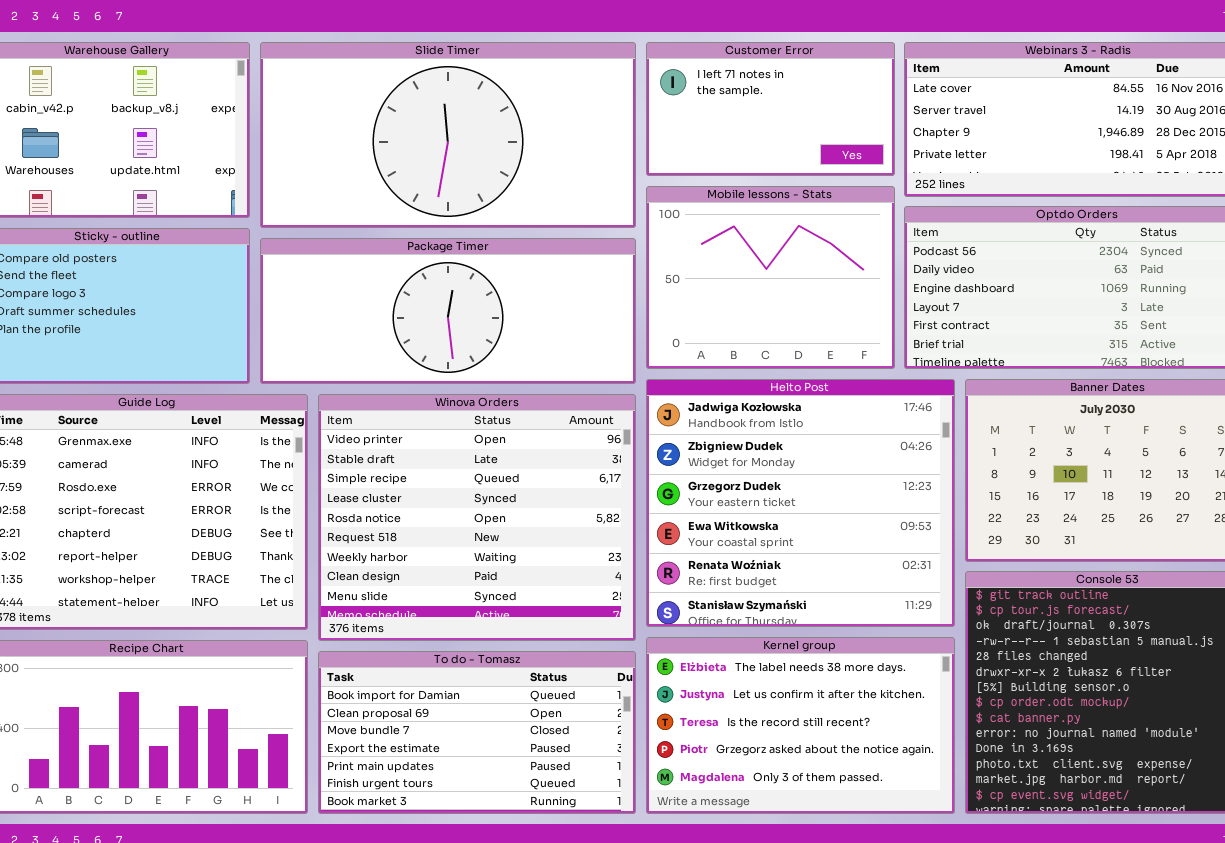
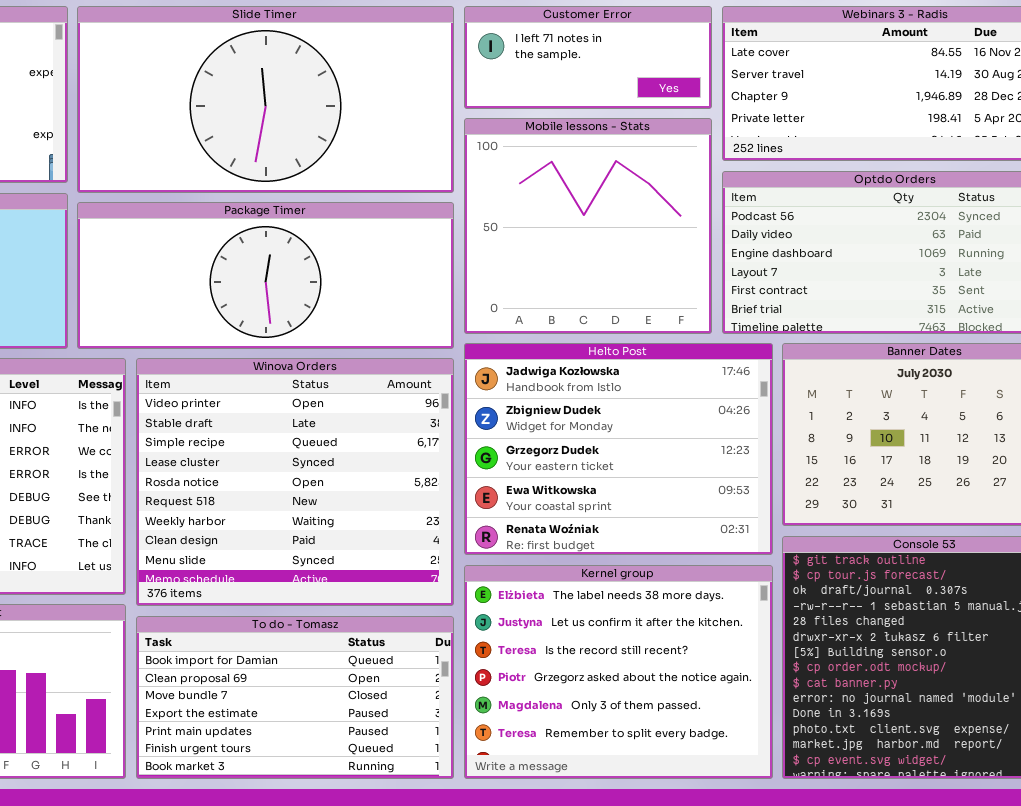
Customer Error: [646,42,895,176] -> [464,6,712,109], resized
Mobile lessons - Stats: [646,186,895,369] -> [464,118,712,334], resized
Helto Post: [646,379,955,627] -> [464,343,773,555], resized
Kernel group: [646,637,955,814] -> [464,565,773,779], resized

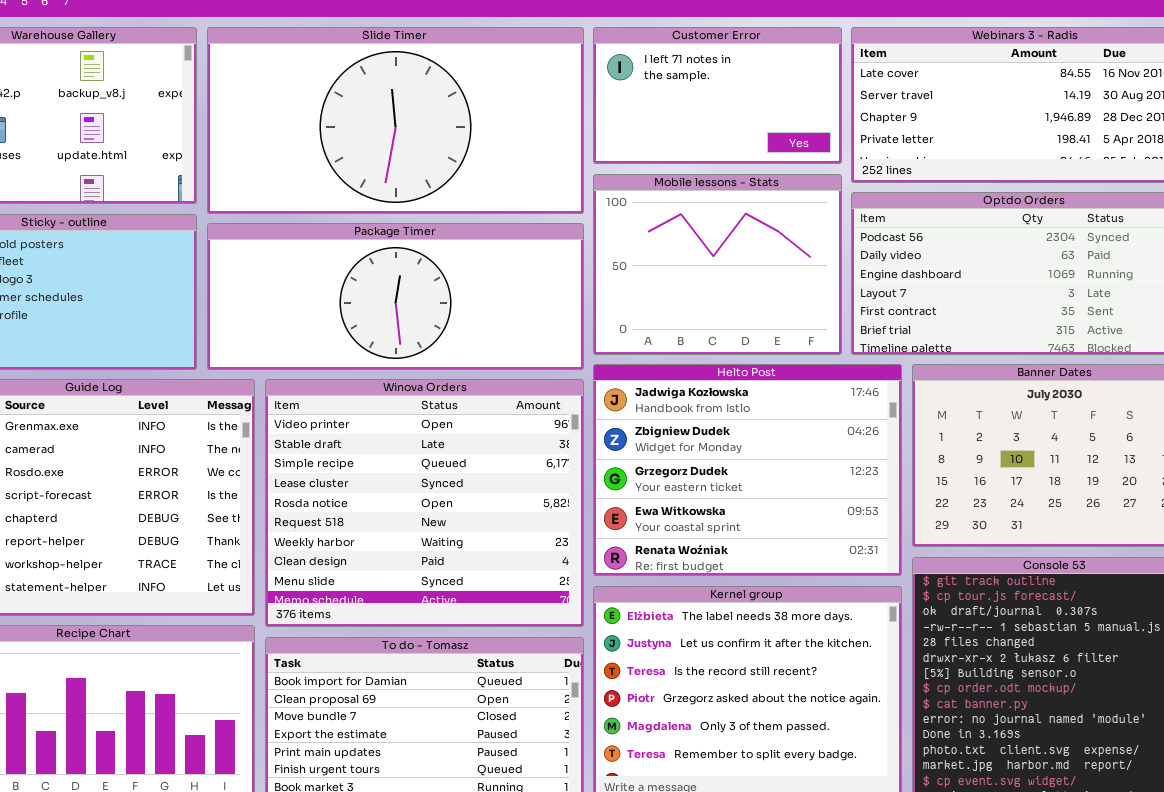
Customer Error: [464,6,712,109] -> [593,27,842,164], resized
Mobile lessons - Stats: [464,118,712,334] -> [593,174,842,355], resized

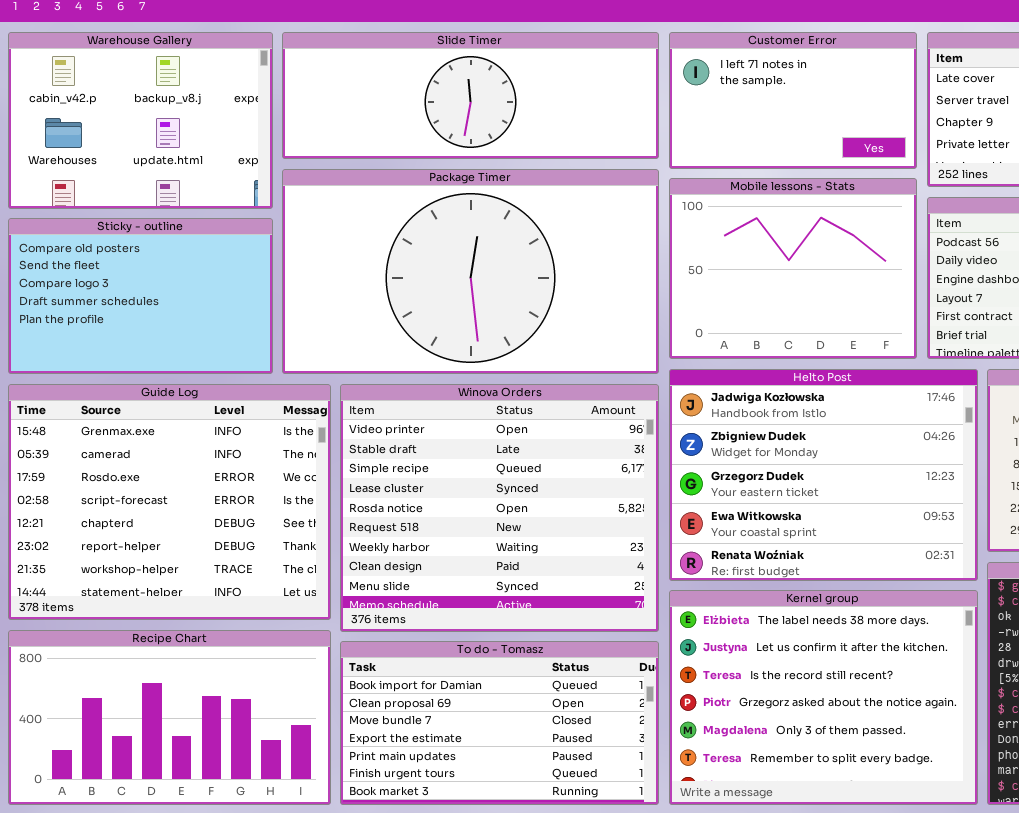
Slide Timer: [207,27,584,214] -> [282,32,659,159], resized
Package Timer: [207,223,584,370] -> [282,169,659,374], resized

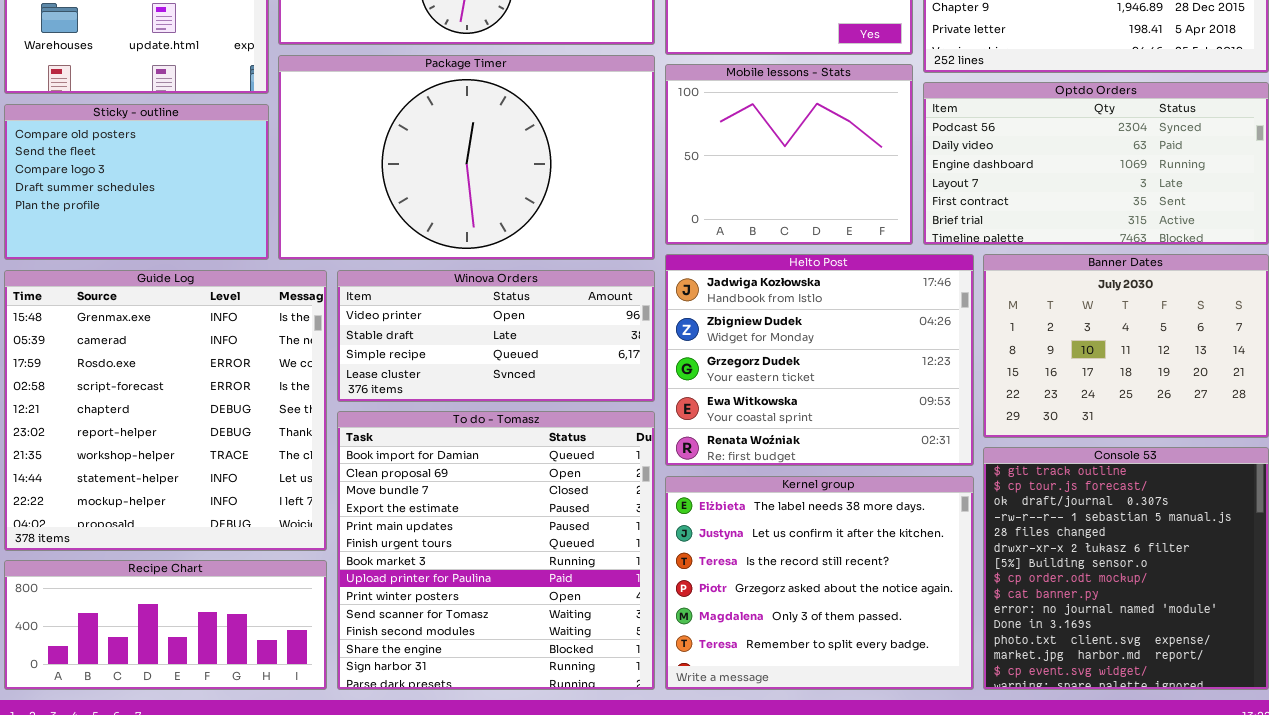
Guide Log: [8,384,331,620] -> [4,270,327,551], resized
Winova Orders: [340,384,659,632] -> [337,270,655,402], resized
Recipe Chart: [8,630,331,805] -> [4,560,327,690], resized
To do - Tomasz: [340,641,659,805] -> [337,411,655,690], resized

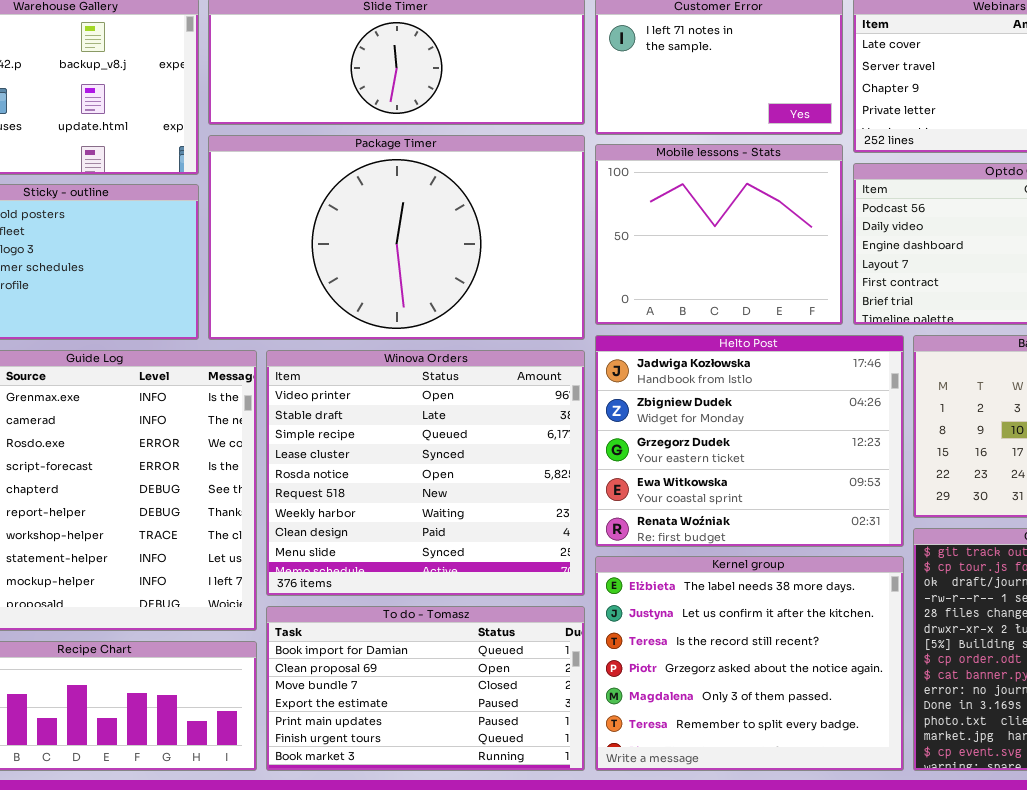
Winova Orders: [337,270,655,402] -> [266,350,585,596], resized
To do - Tomasz: [337,411,655,690] -> [266,606,585,771], resized

